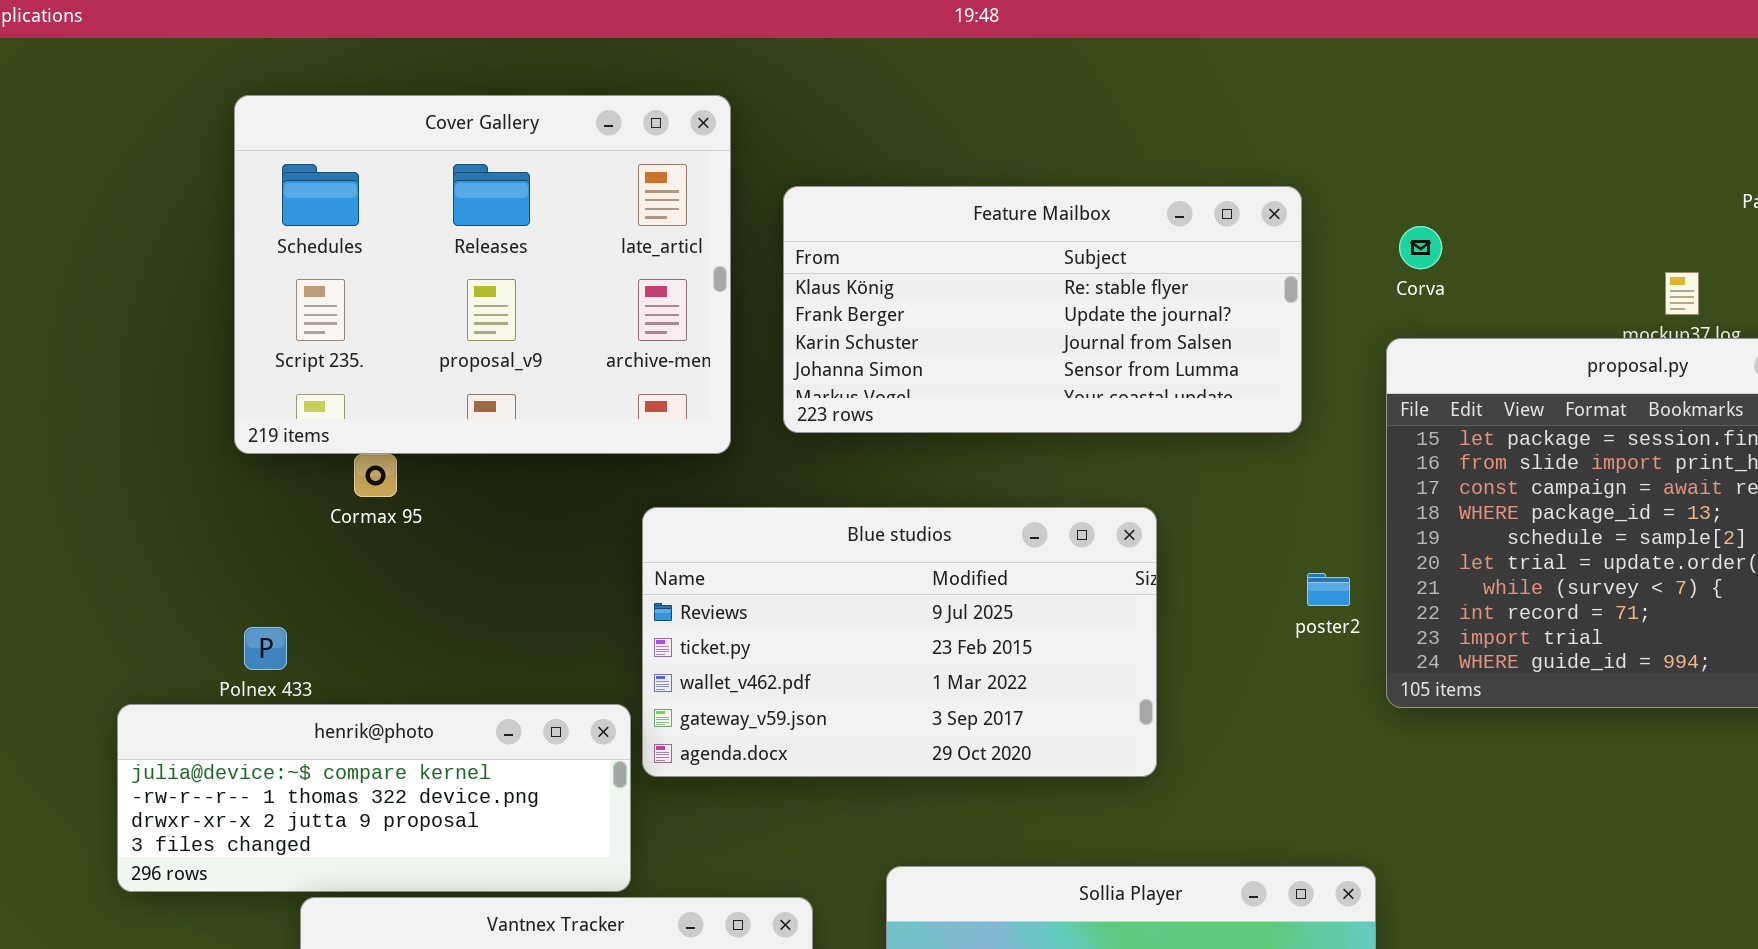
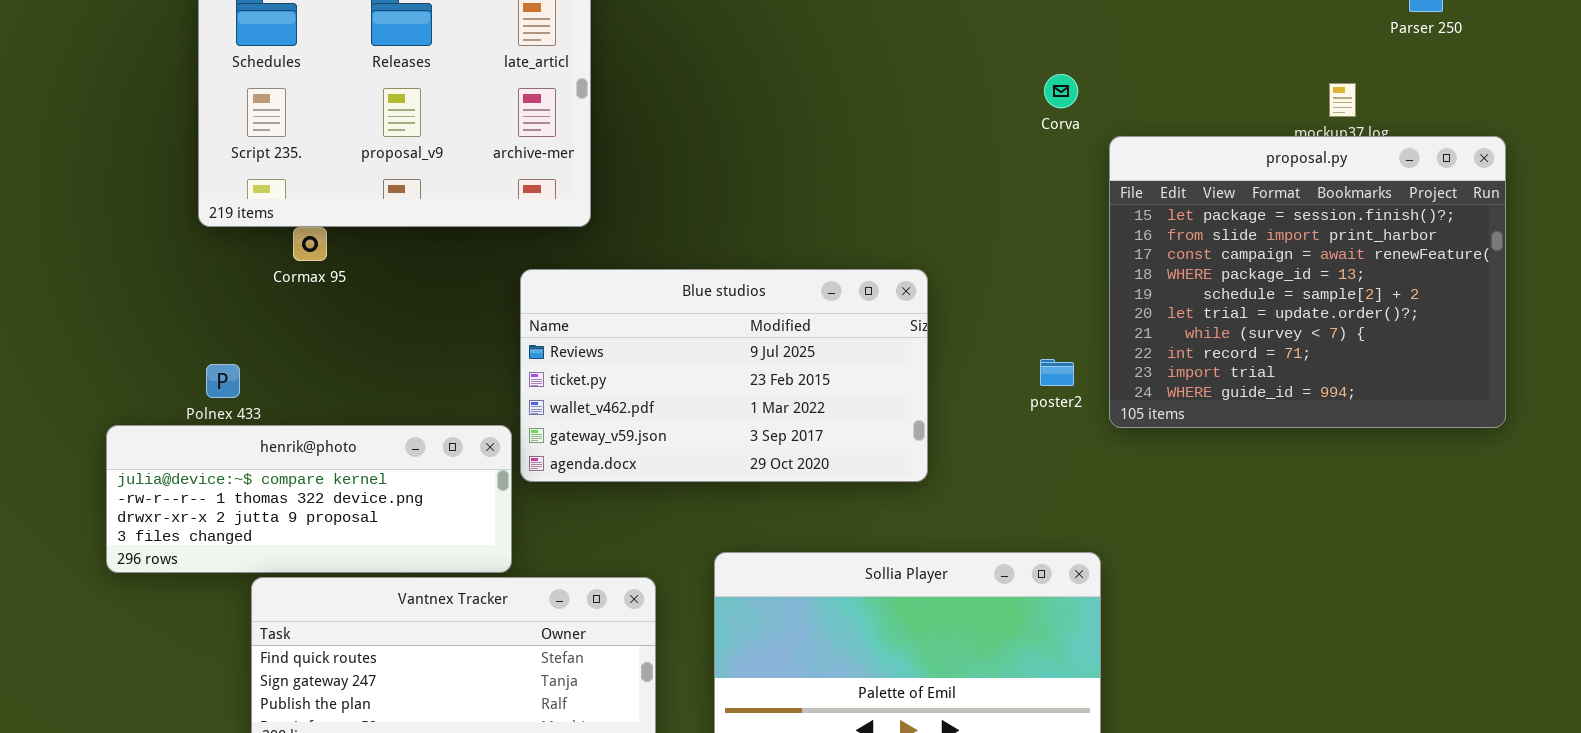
Feature Mailbox: [783,186,1302,433] -> none, closed
Corva: [1399,226,1442,269] -> [1044,74,1078,108], moved
poster2: [1307,573,1350,606] -> [1040,359,1074,386], moved

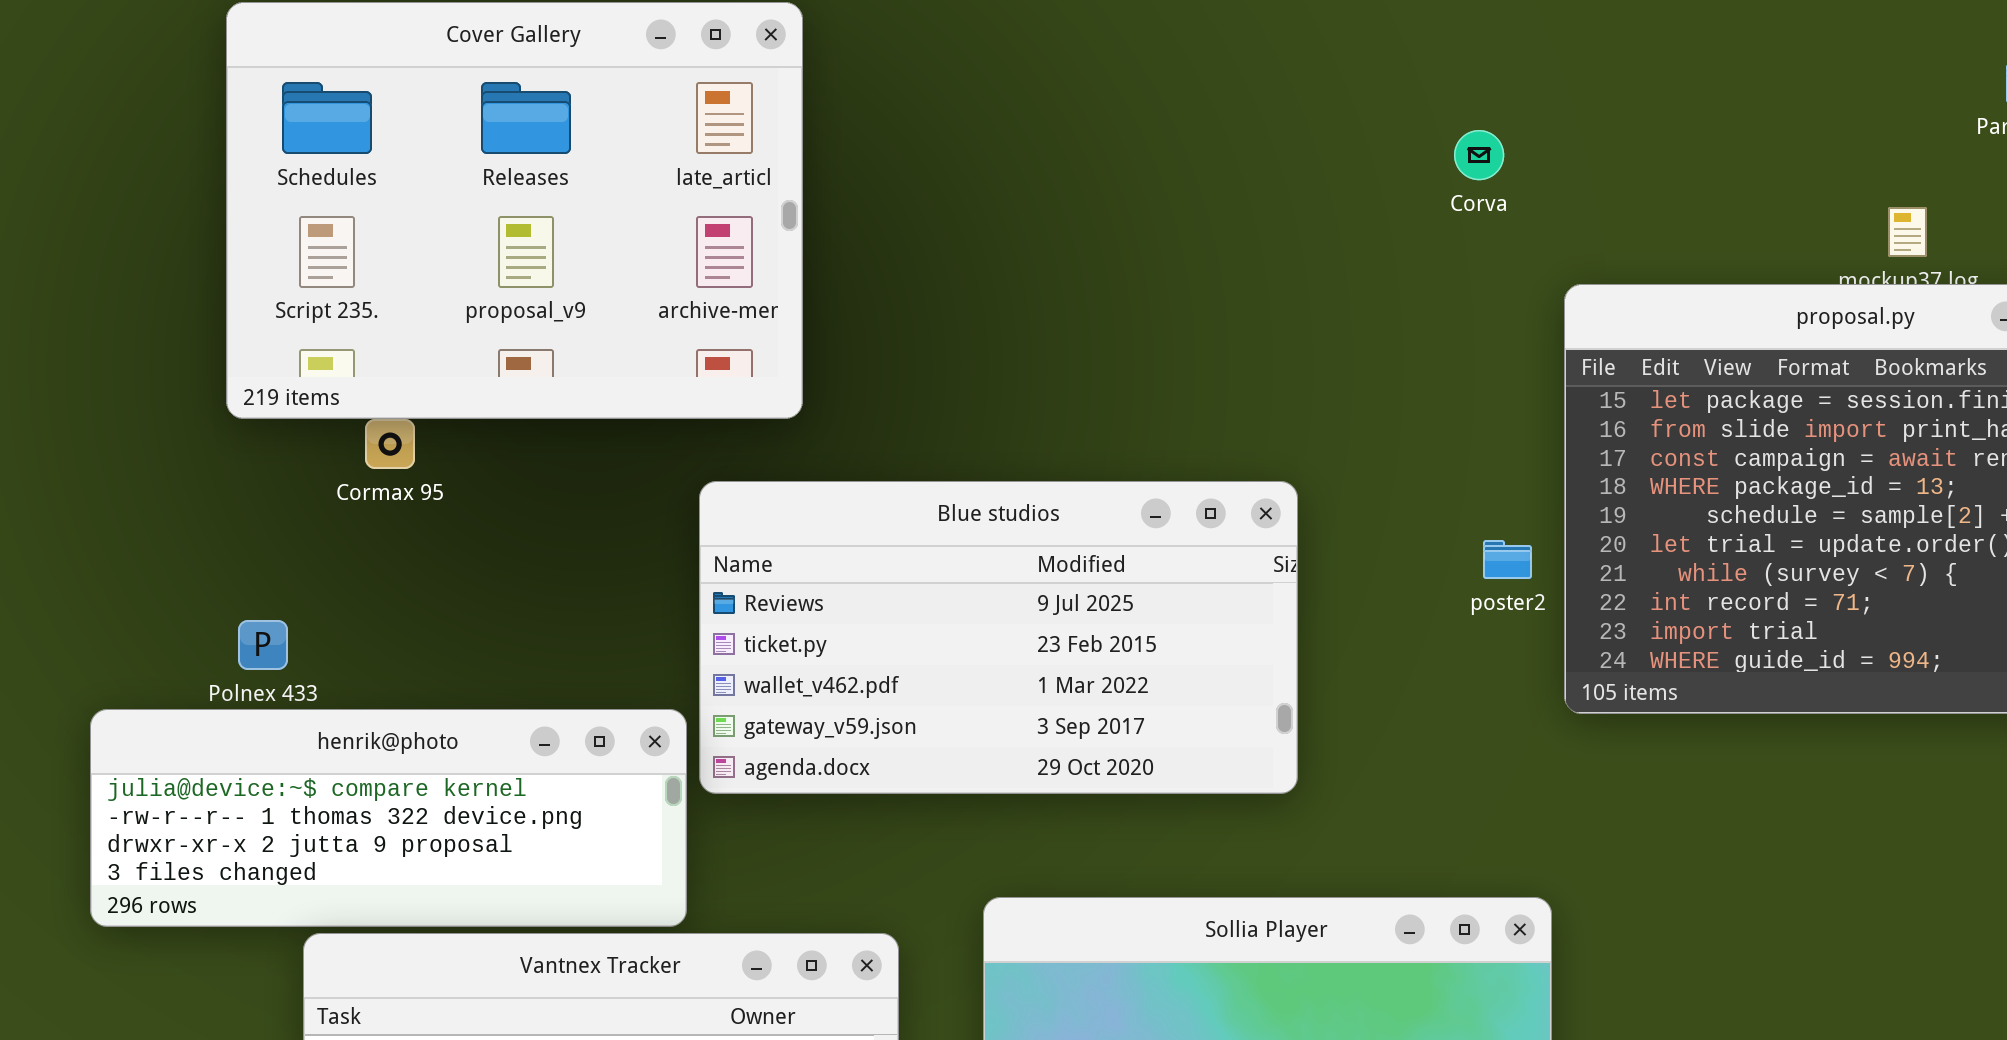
Corva: [1044,74,1078,108] -> [1454,130,1504,180], moved
poster2: [1040,359,1074,386] -> [1483,540,1532,579], moved

